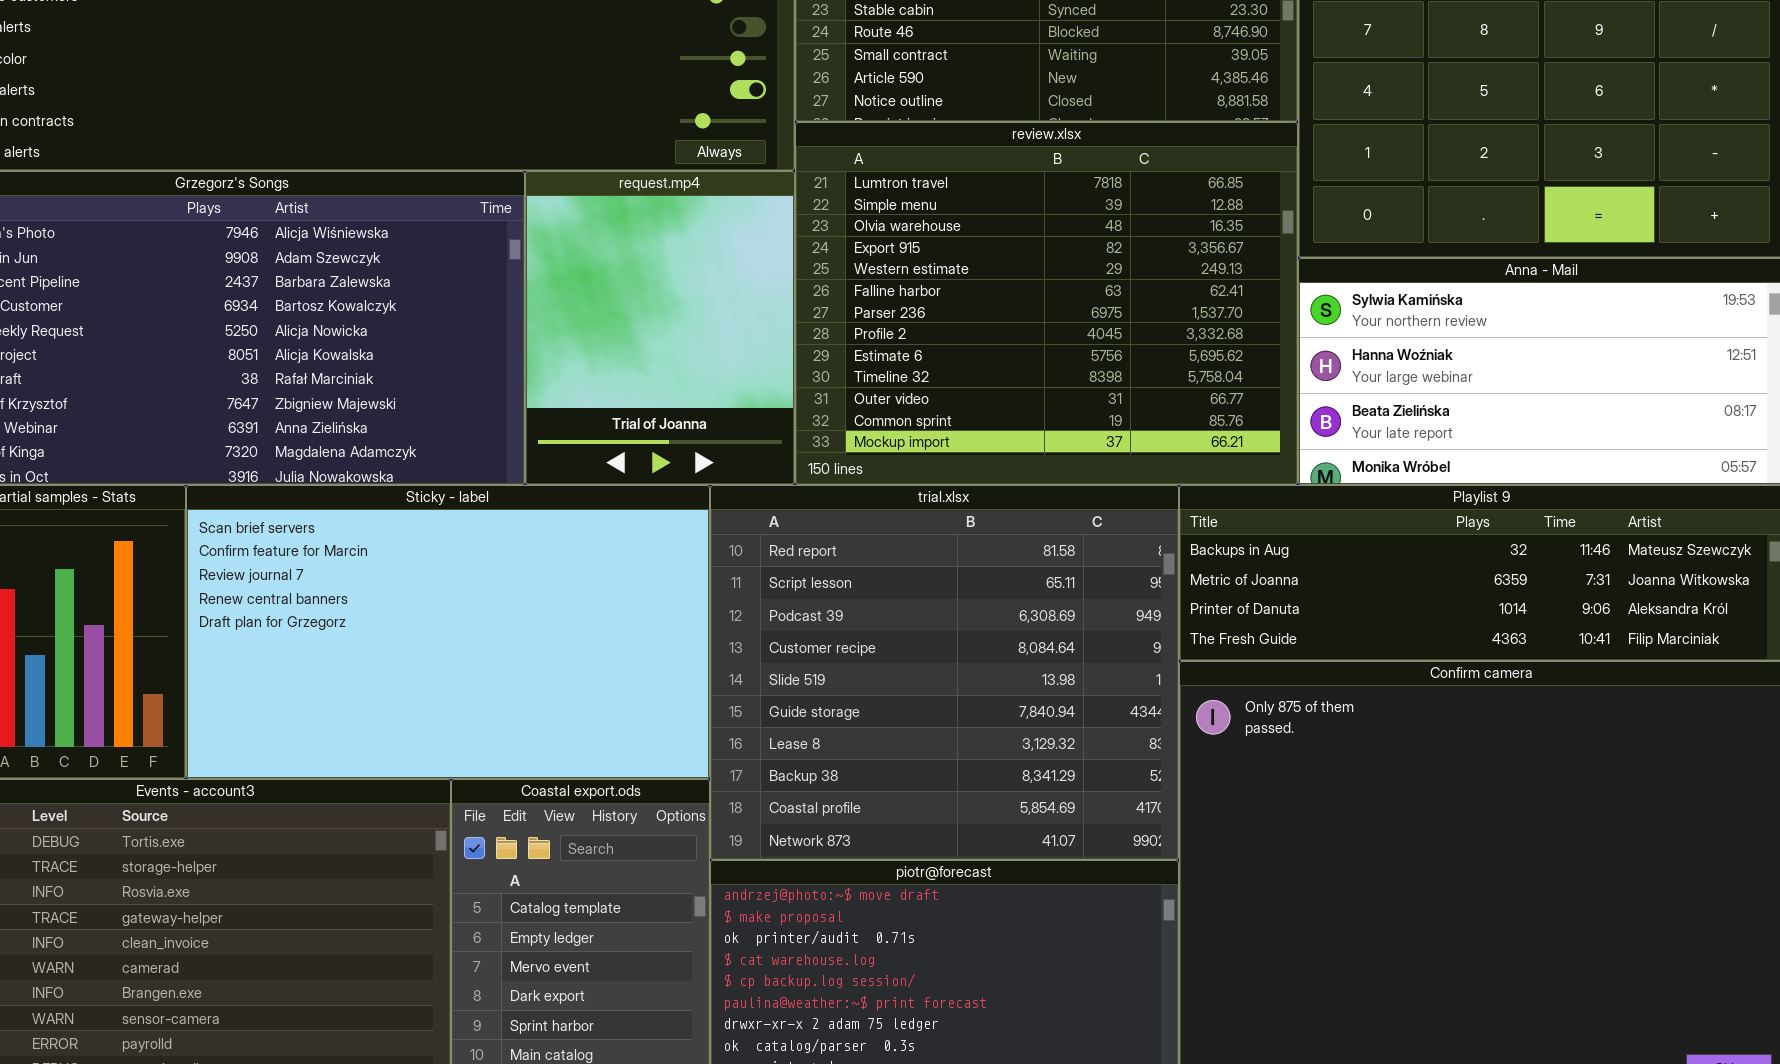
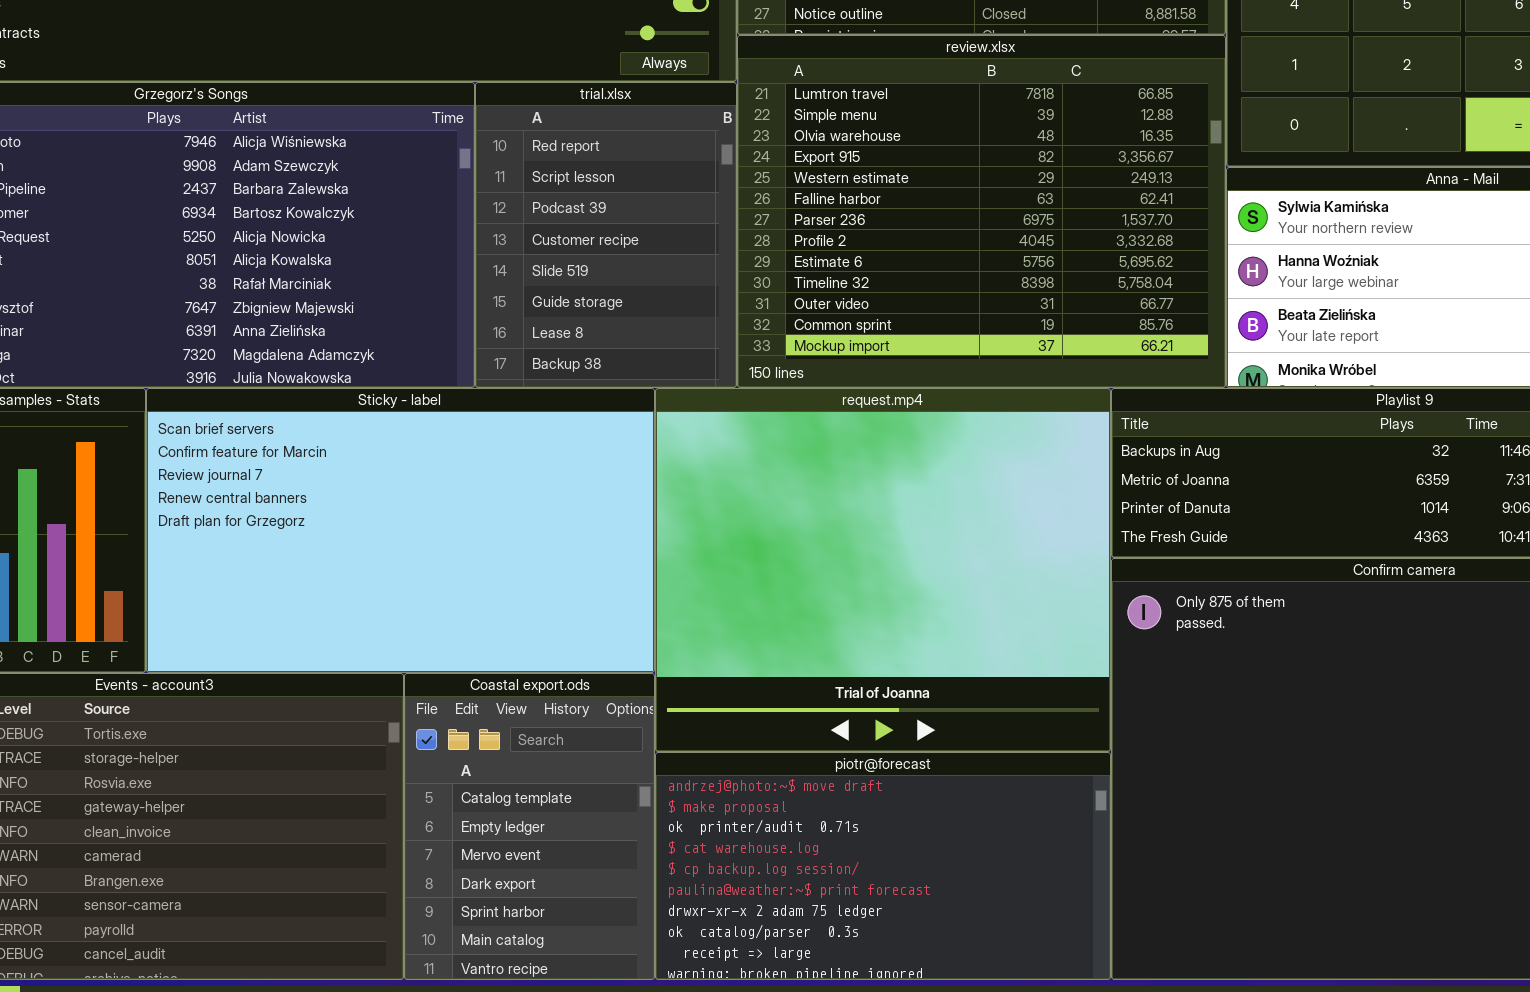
request.mp4: [525,171,795,485] -> [655,388,1111,752], moved, resized
trial.xlsx: [710,485,1179,860] -> [475,82,737,388], moved, resized

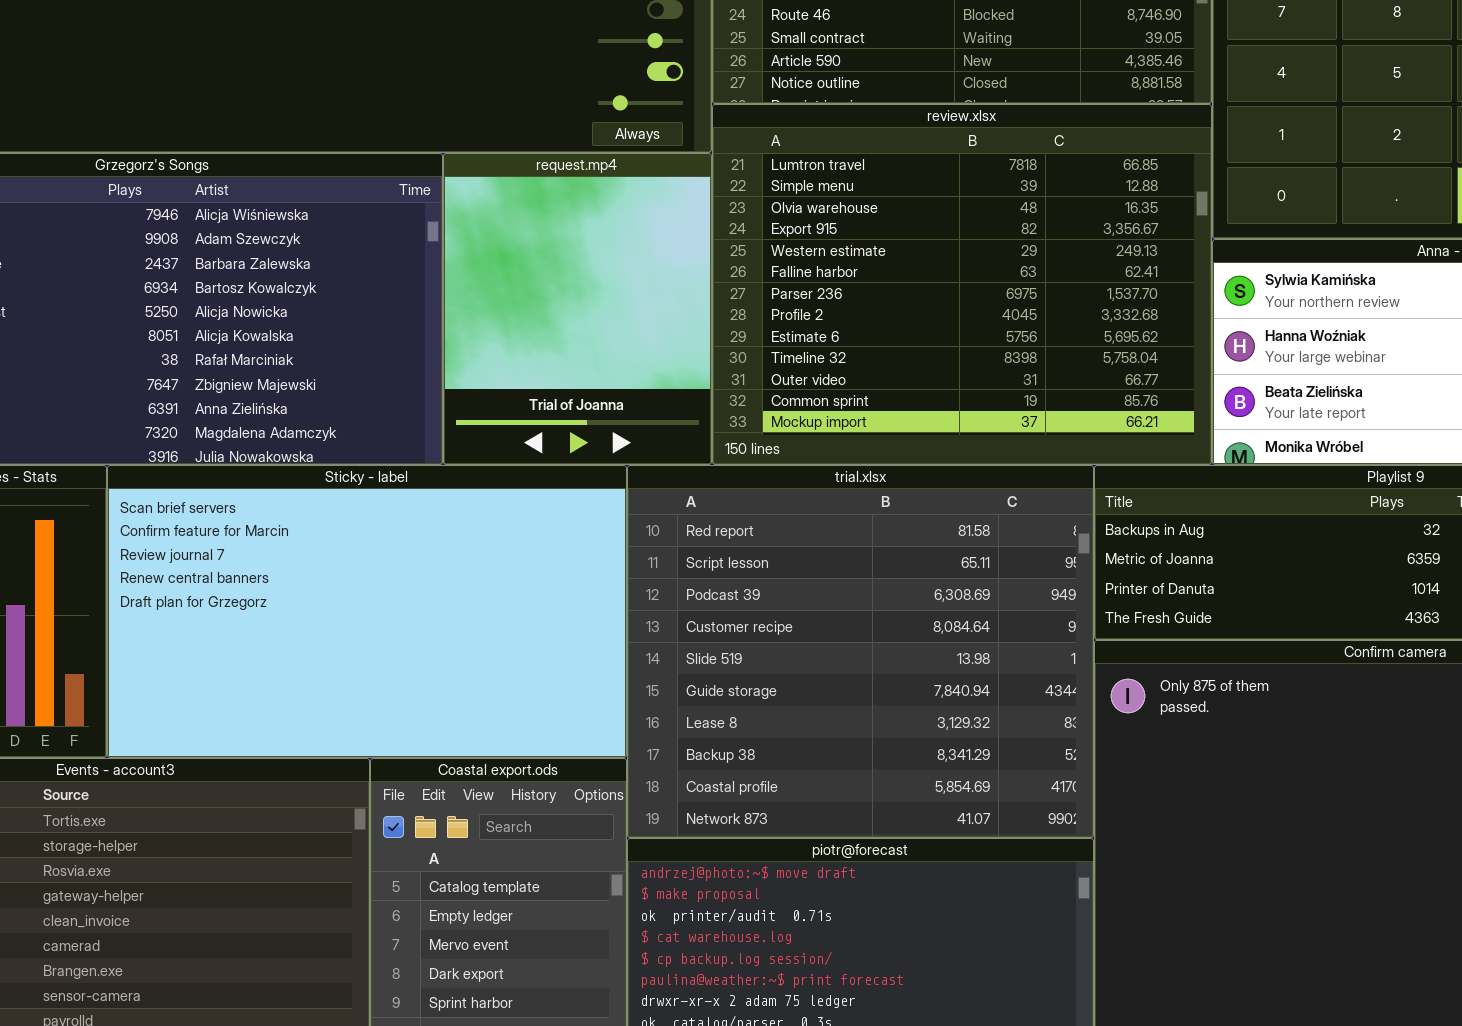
trial.xlsx: [475,82,737,388] -> [627,465,1094,838], moved, resized
request.mp4: [655,388,1111,752] -> [443,153,712,465], moved, resized

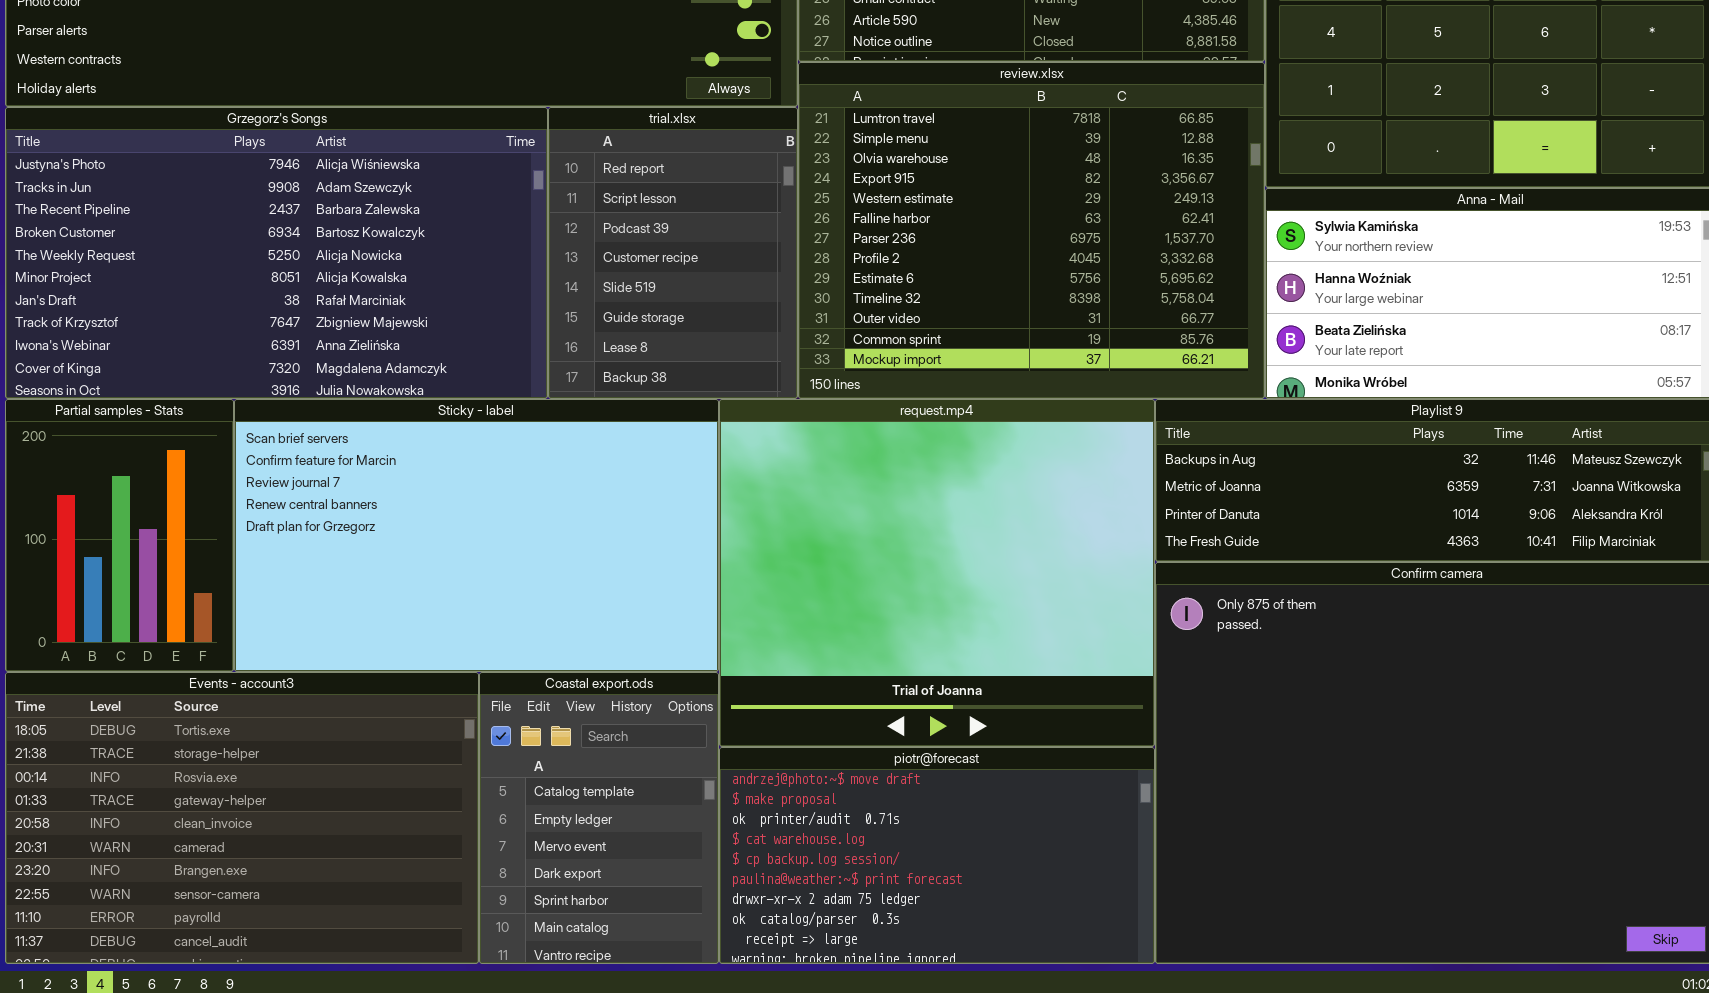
request.mp4: [443,153,712,465] -> [719,399,1155,747], moved, resized
trial.xlsx: [627,465,1094,838] -> [548,107,798,399], moved, resized

